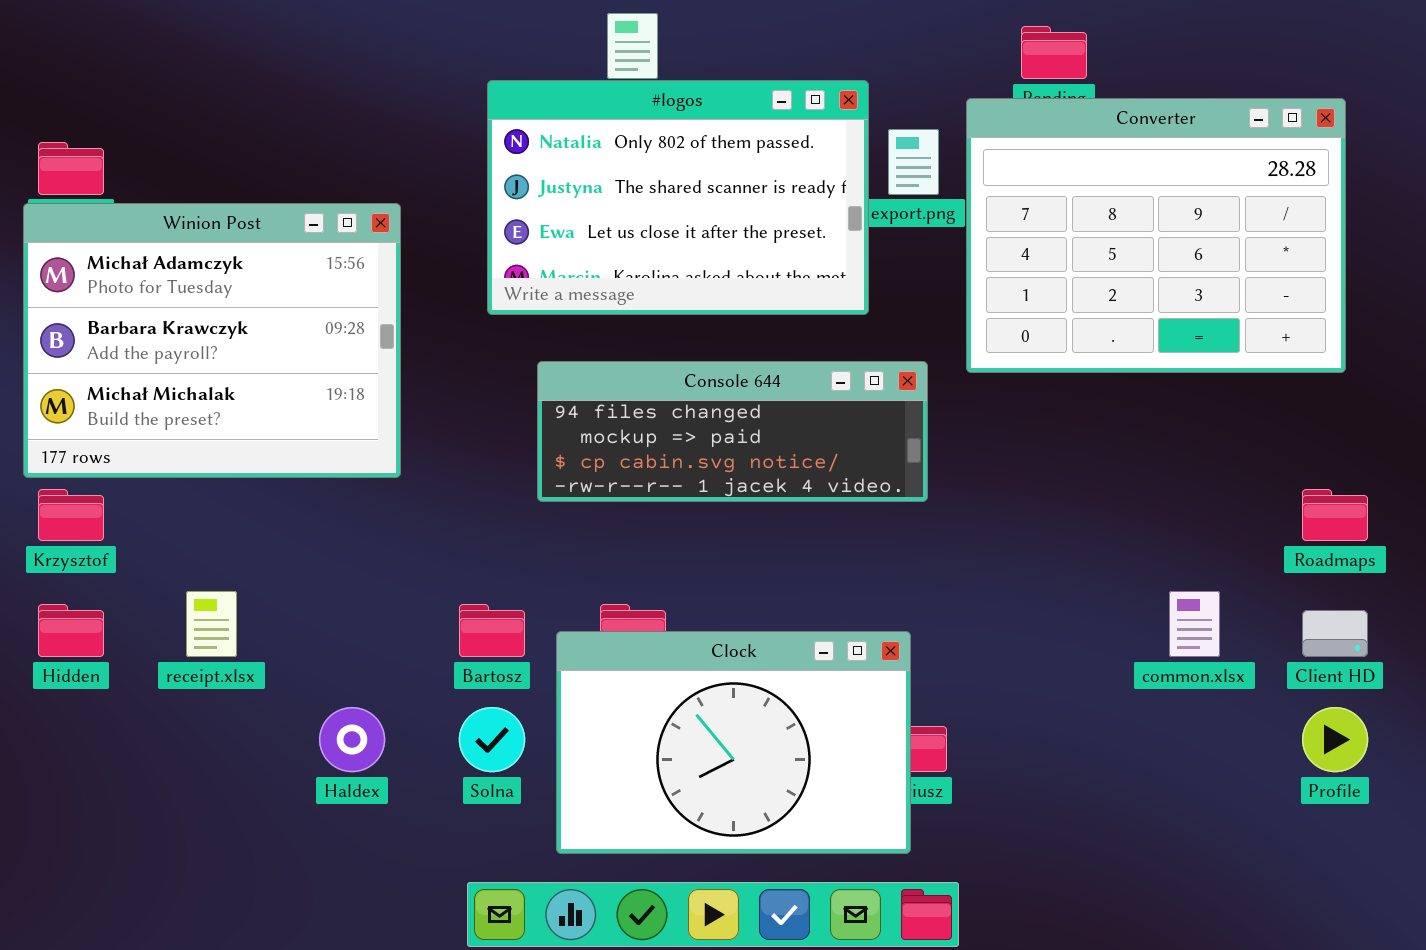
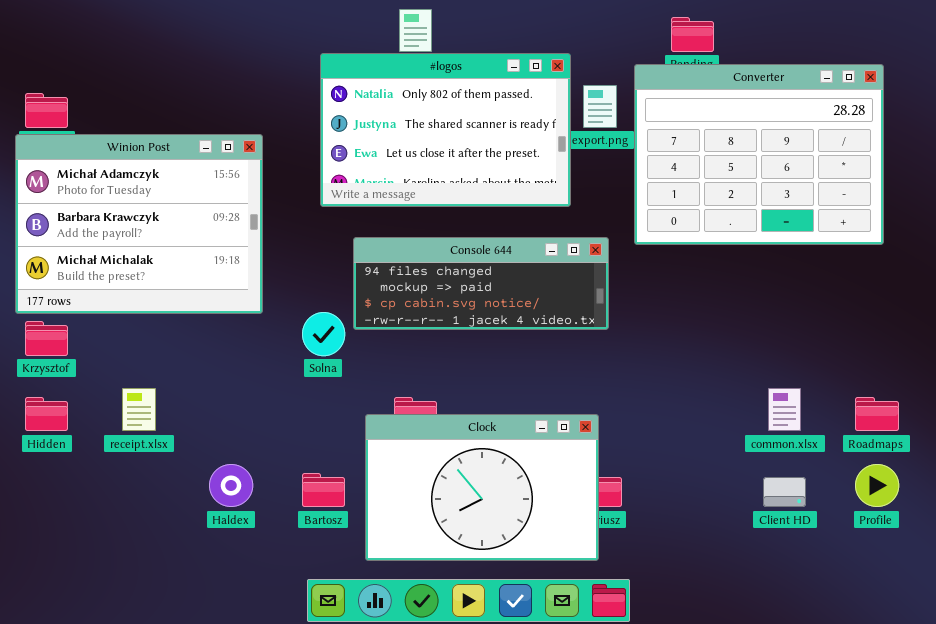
Roadmaps: [1302,489,1368,541] -> [855,397,899,431], moved
Bartosz: [459,604,525,657] -> [302,473,345,507], moved
Client HD: [1302,610,1368,657] -> [763,477,806,507], moved
Solna: [459,707,525,772] -> [302,312,345,356], moved

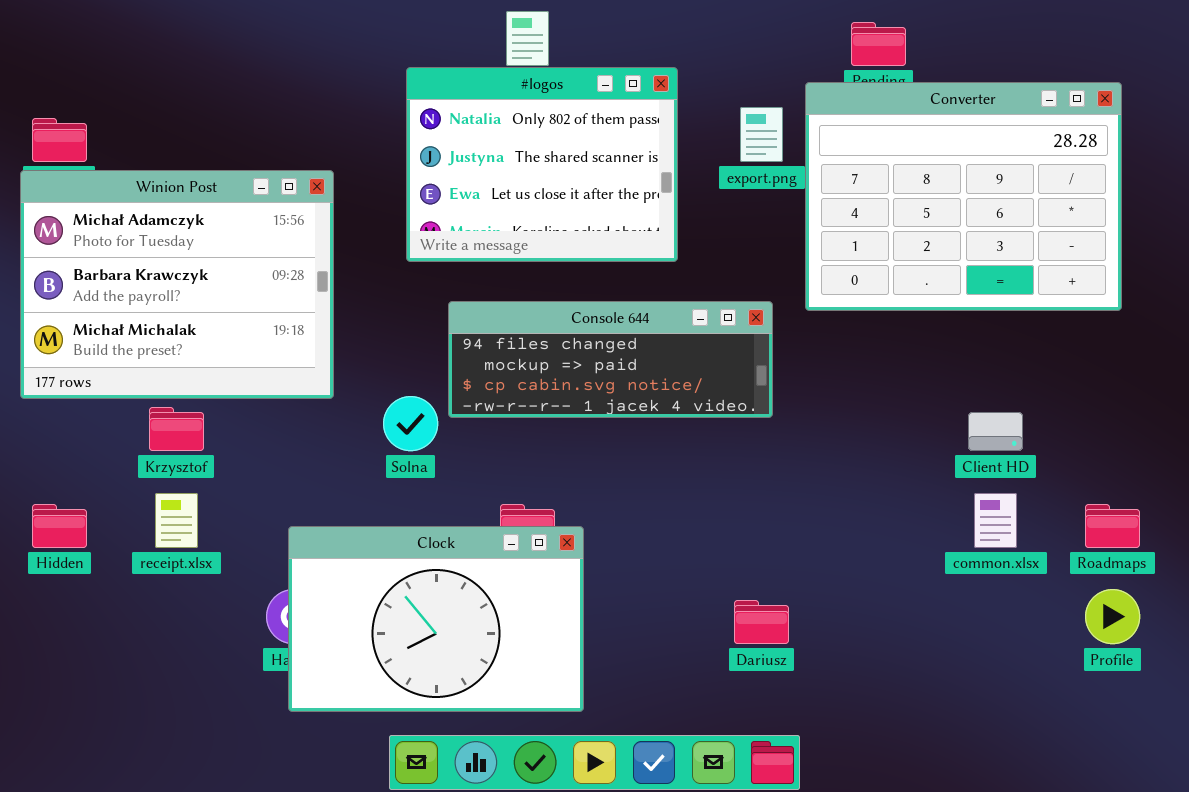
#logos: [320,53,571,207] -> [406,67,678,262], resized
Krzysztof: [25,321,68,356] -> [149,407,204,451], moved
Clock: [365,414,599,561] -> [288,526,584,712], moved
Client HD: [763,477,806,507] -> [968,412,1023,451], moved

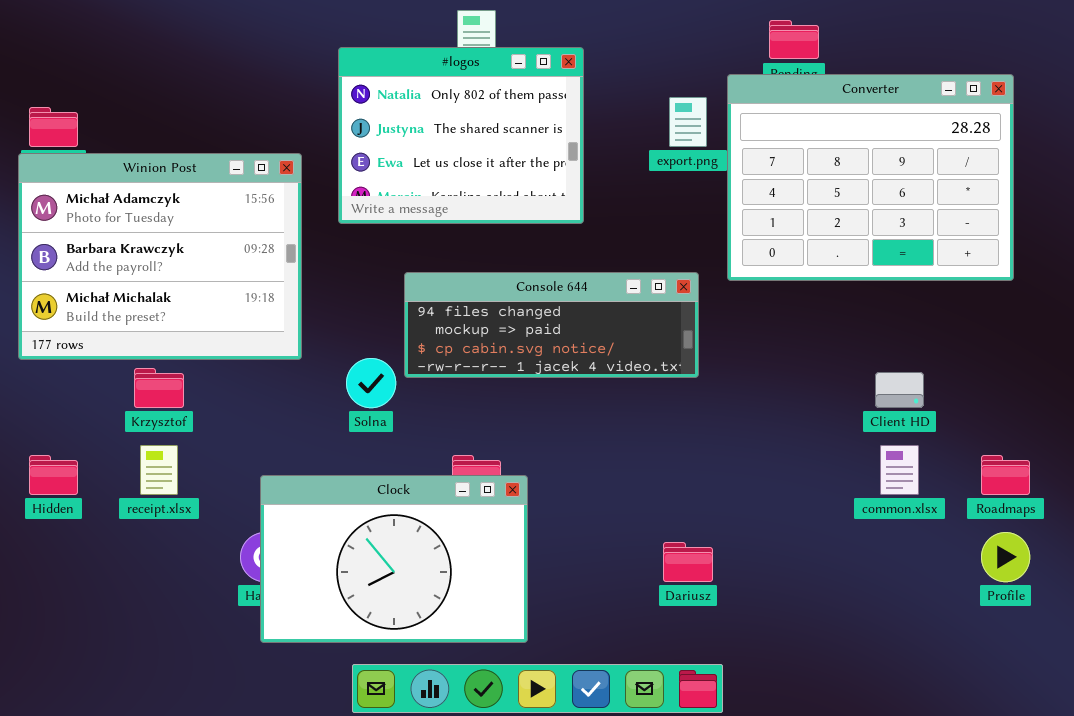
#logos: [406,67,678,262] -> [338,47,584,224], moved

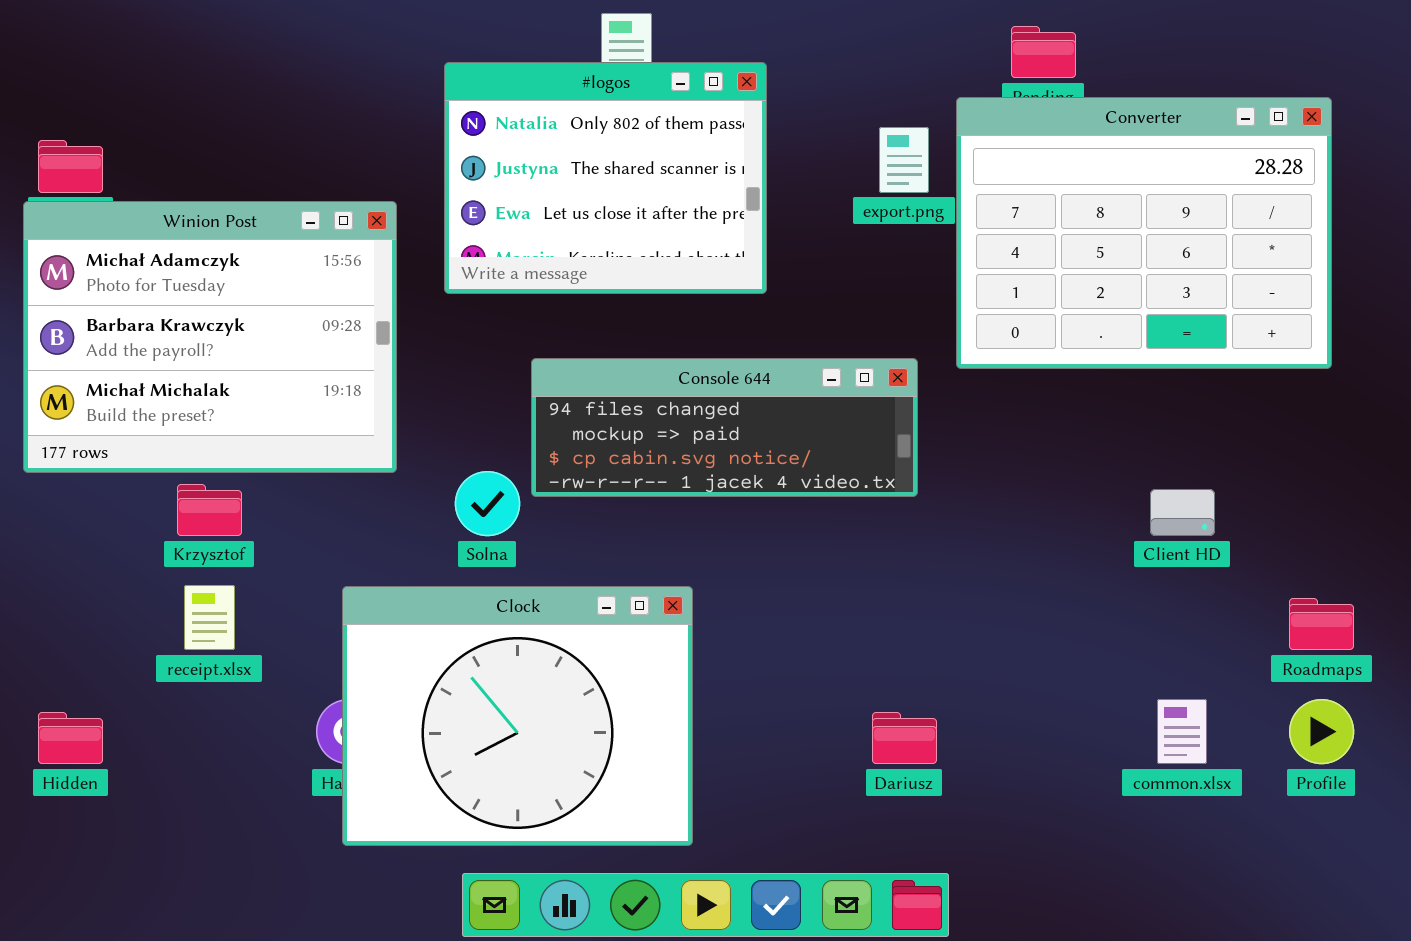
common.xlsx: [880,445,919,495] -> [1157,699,1207,764], moved
Hidden: [29,455,78,495] -> [38,712,103,764], moved
Clock: [260,475,528,643] -> [342,586,693,846], resized

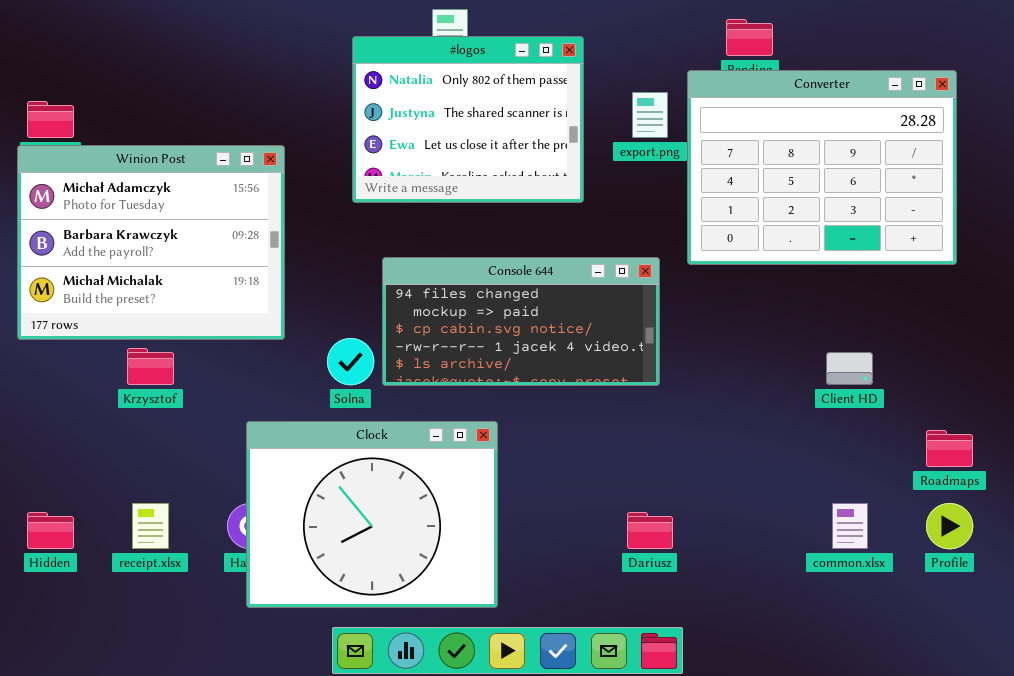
#logos: [444,62,767,294] -> [352,36,584,203], moved
Console 644: [531,358,918,497] -> [382,257,660,386], resized
receipt.xlsx: [184,585,235,650] -> [132,503,169,549], moved

